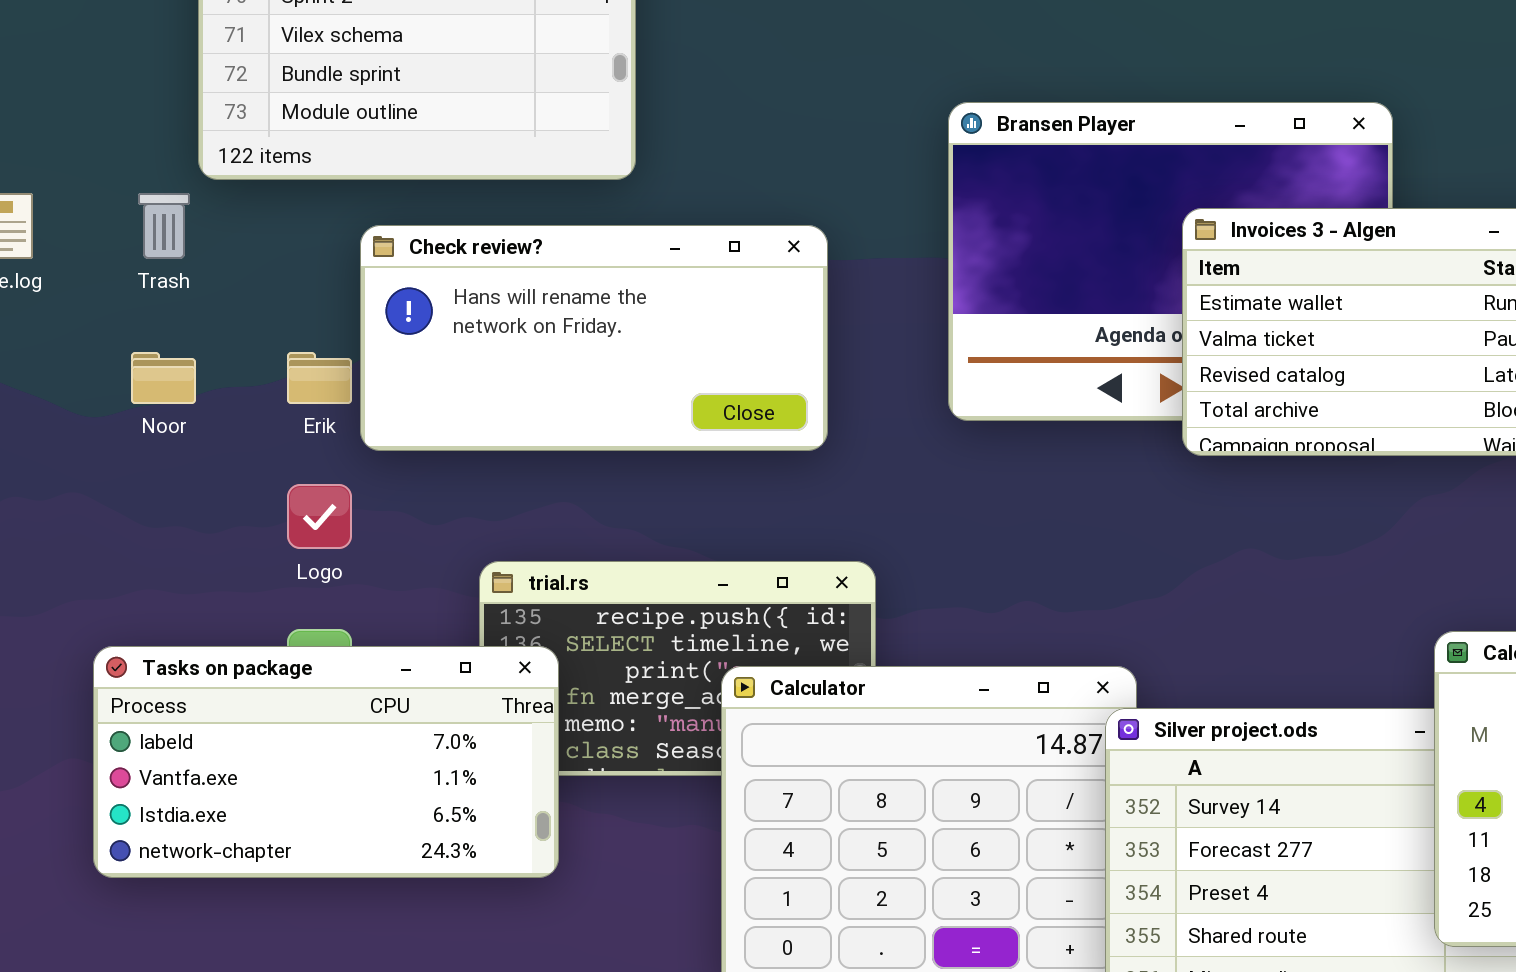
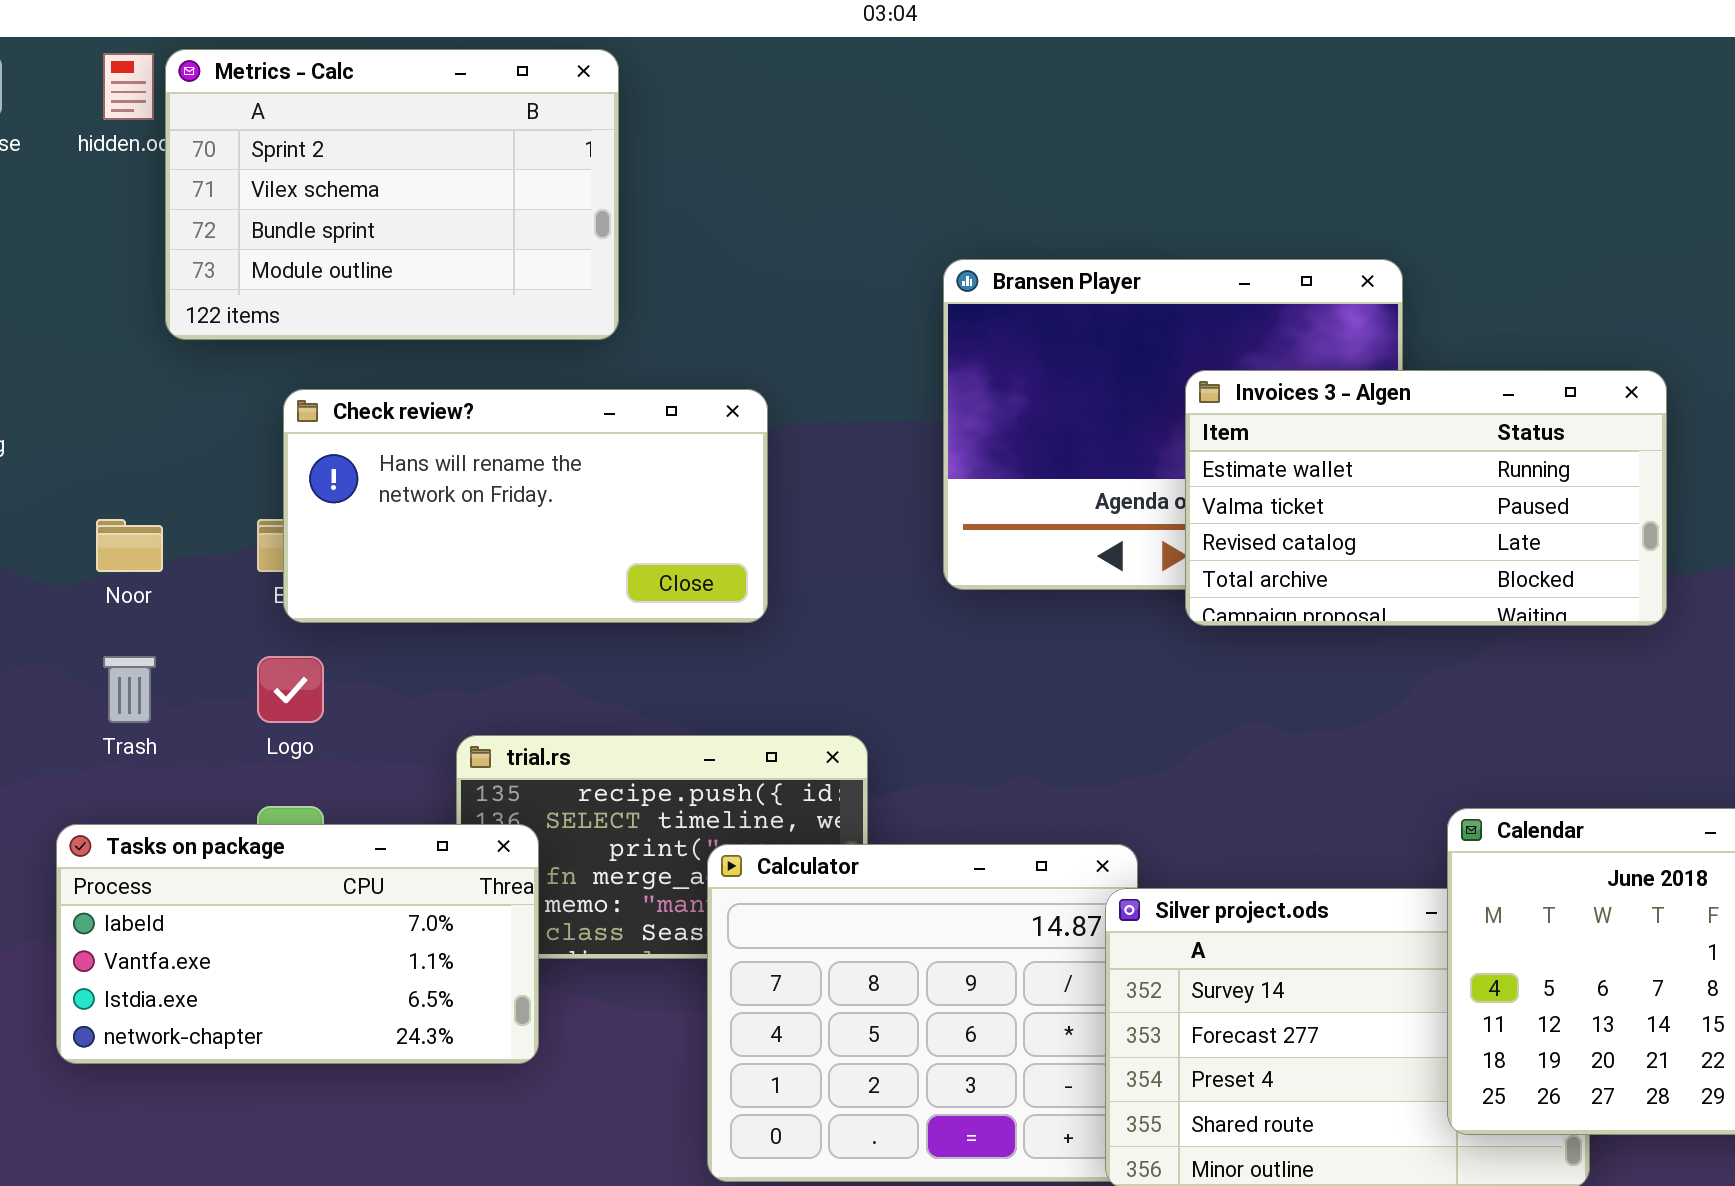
Trash: [138,193,190,259] -> [103,656,156,723], moved
Check review?: [360,225,828,451] -> [283,389,768,623], moved

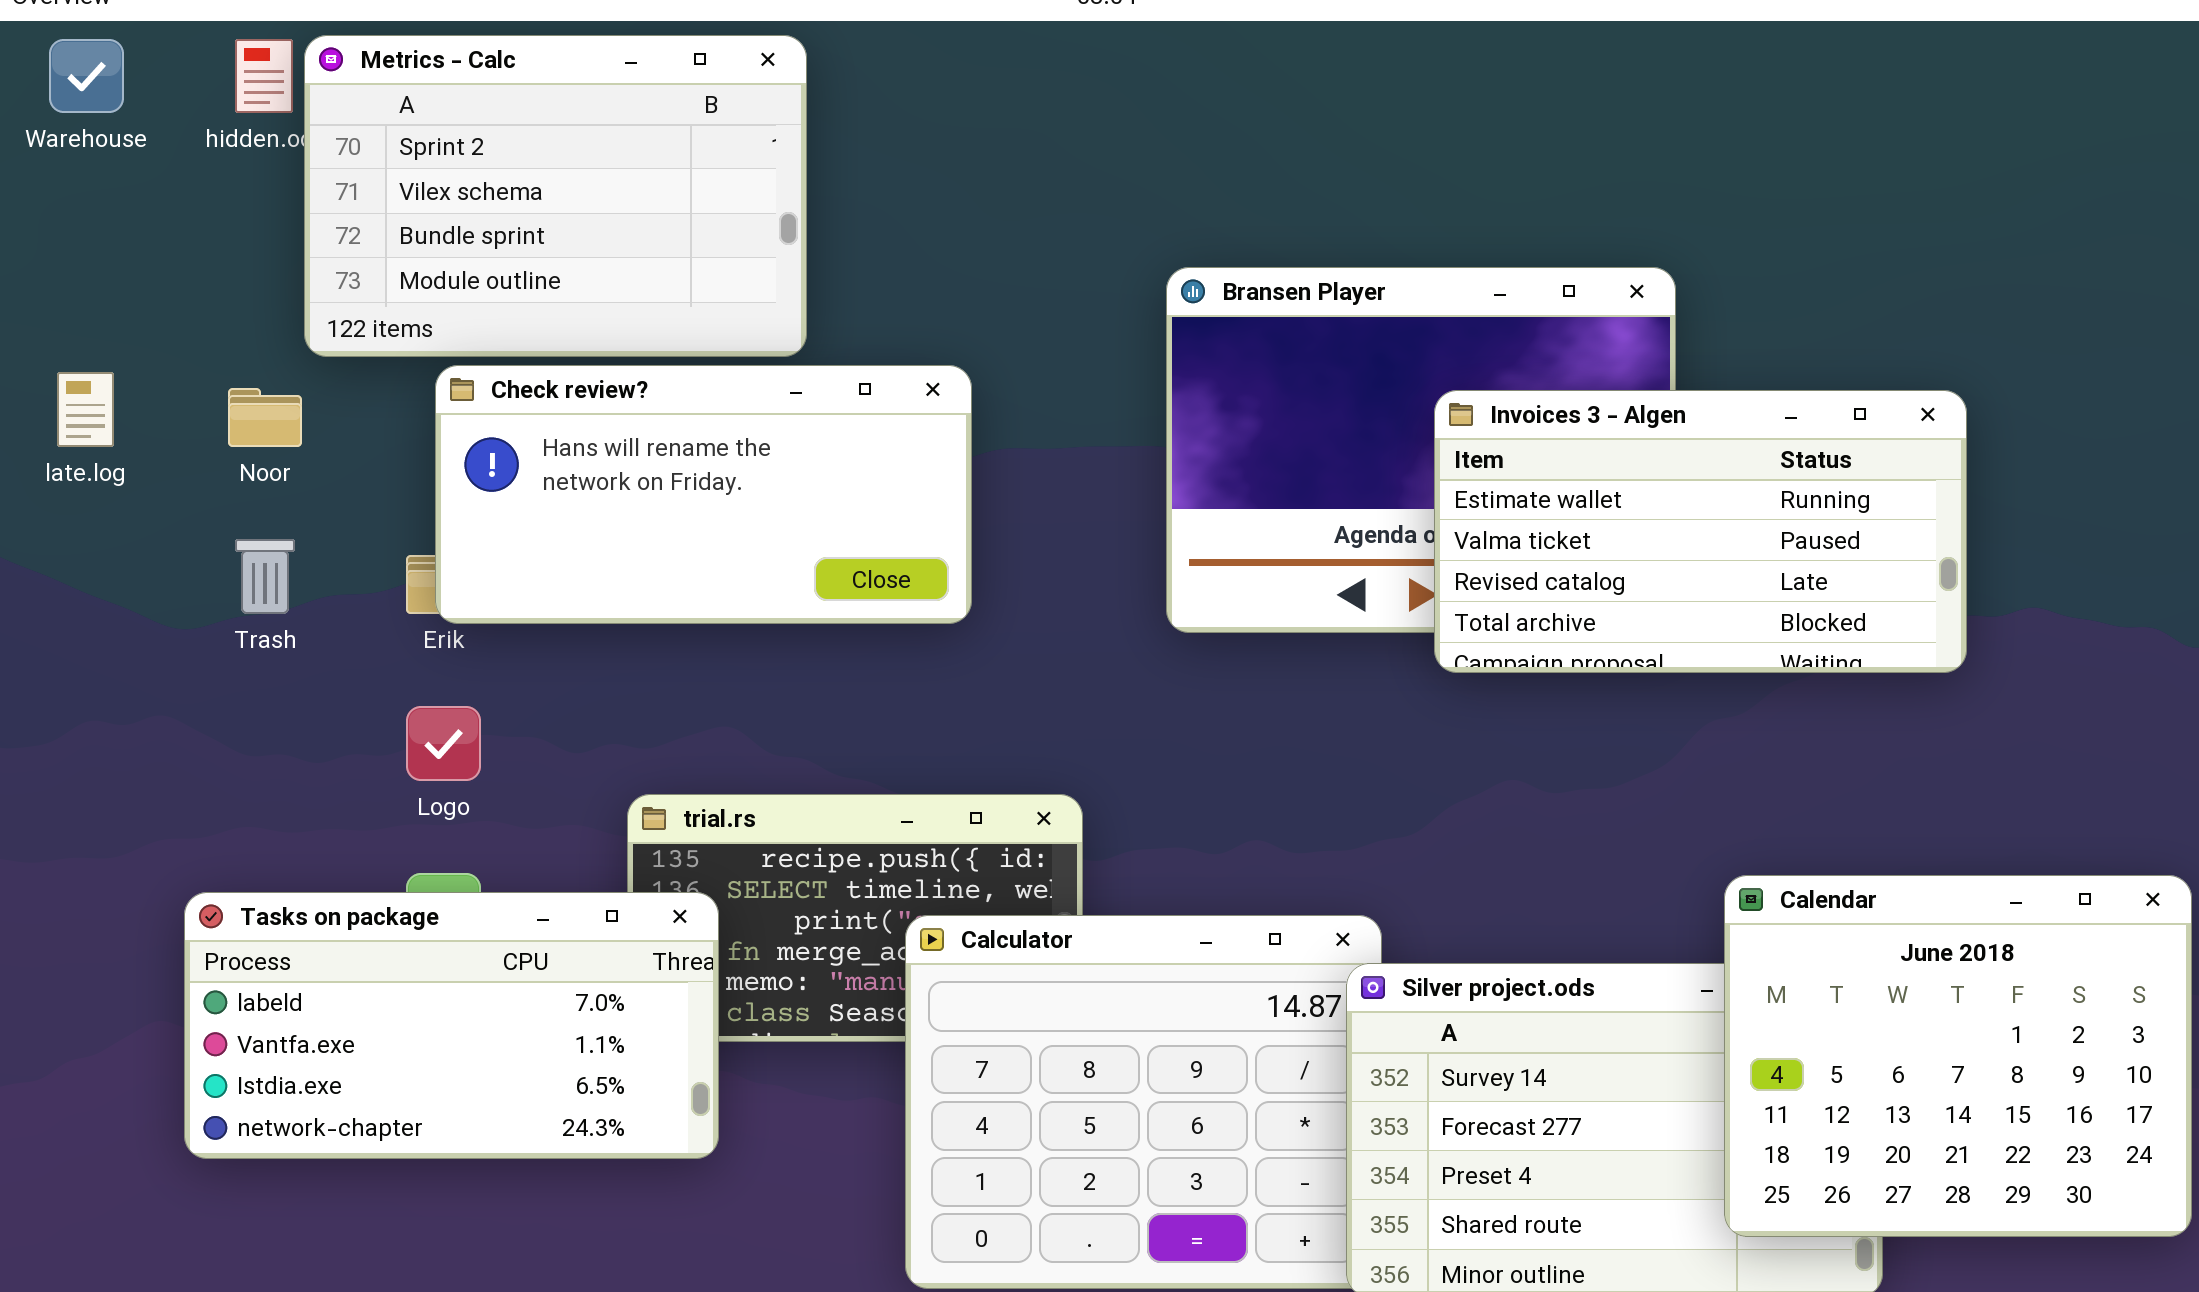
Check review?: [283,389,768,623] -> [435,365,972,624], moved
Noor: [96,519,163,572] -> [228,388,302,447], moved
Trash: [103,656,156,723] -> [235,539,295,614], moved

